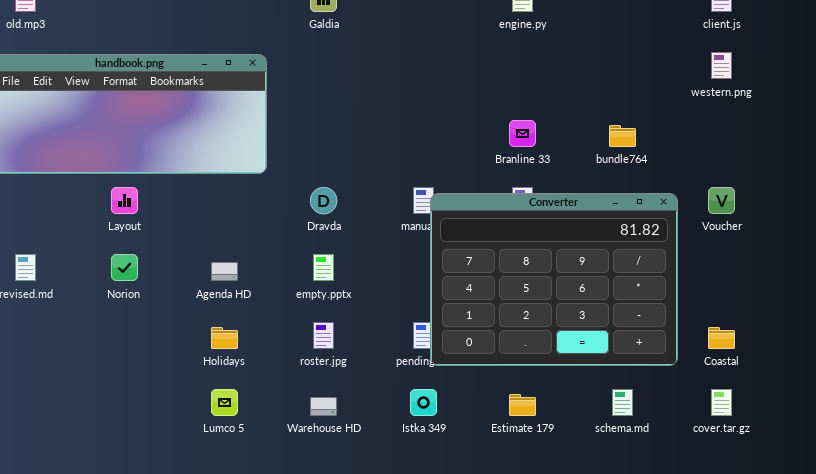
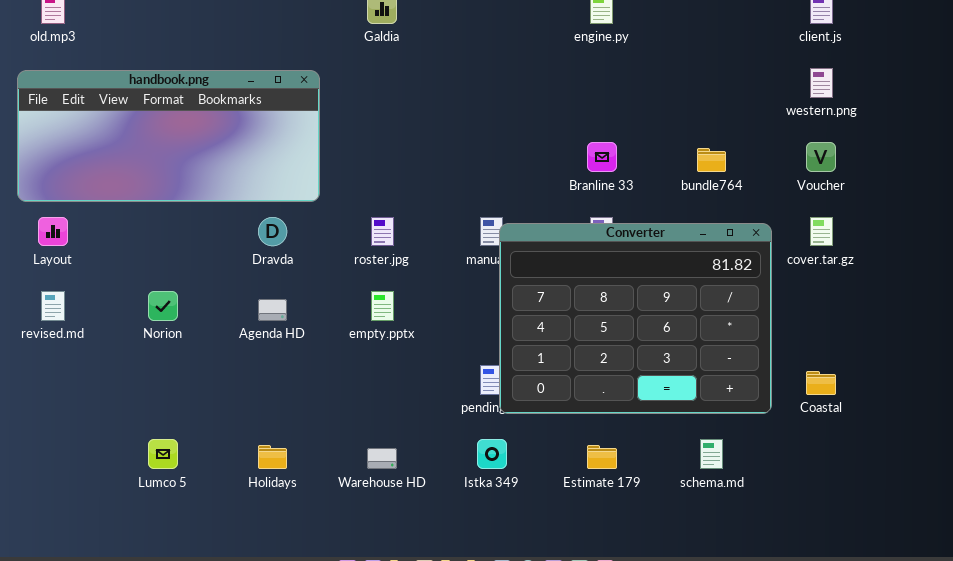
Layout: [111,187,138,214] -> [38,217,68,246], moved
Dravda: [310,187,337,214] -> [258,217,287,246], moved
Voucher: [708,187,735,214] -> [806,142,836,172], moved
roster.jpg: [313,322,334,349] -> [371,217,394,246], moved
Holidays: [211,327,238,349] -> [258,445,287,469], moved
Lumco 5: [211,389,238,416] -> [148,439,178,469], moved
cover.tar.gz: [711,389,732,416] -> [810,217,833,246], moved

